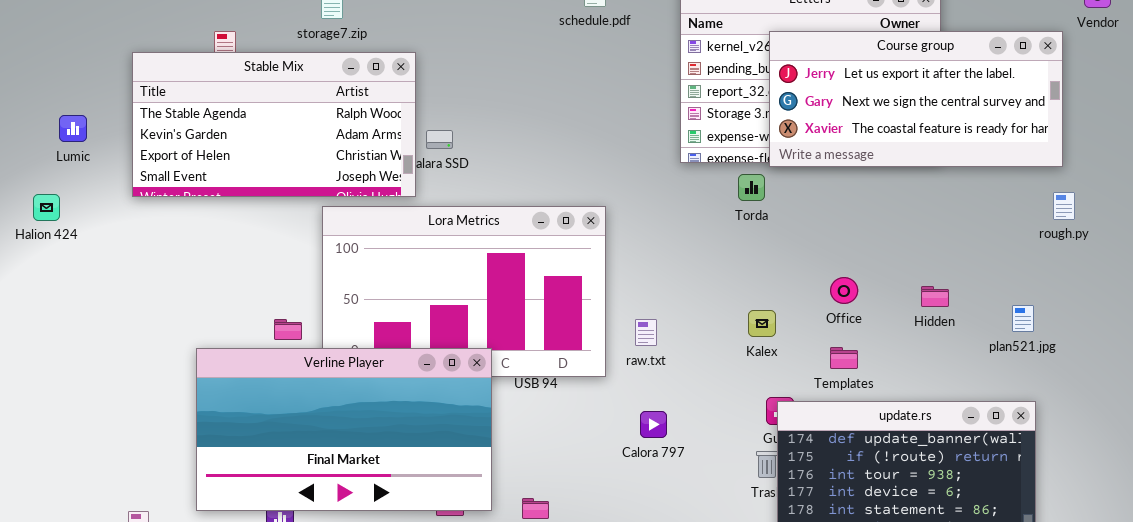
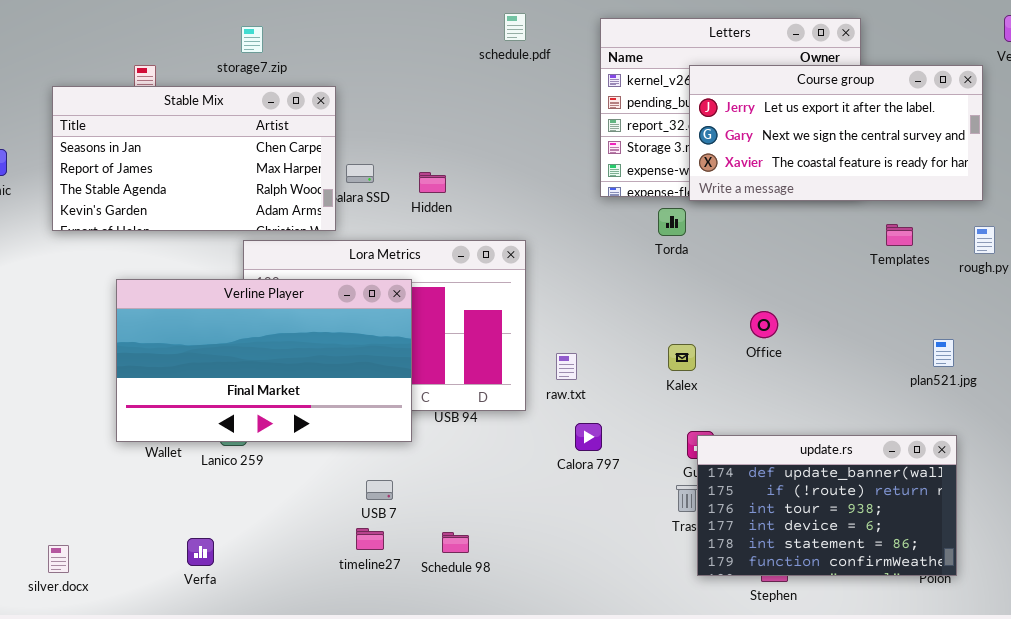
Stable Mix: [132,52,416,197] -> [52,86,336,231], scrolled up 2 rows
Hidden: [921,286,949,307] -> [419,172,446,193], moved
Templates: [830,347,858,369] -> [886,224,913,246], moved
Verline Player: [196,348,492,511] -> [116,279,412,442], moved
Calora 797: [640,411,667,438] -> [575,423,602,451], moved

